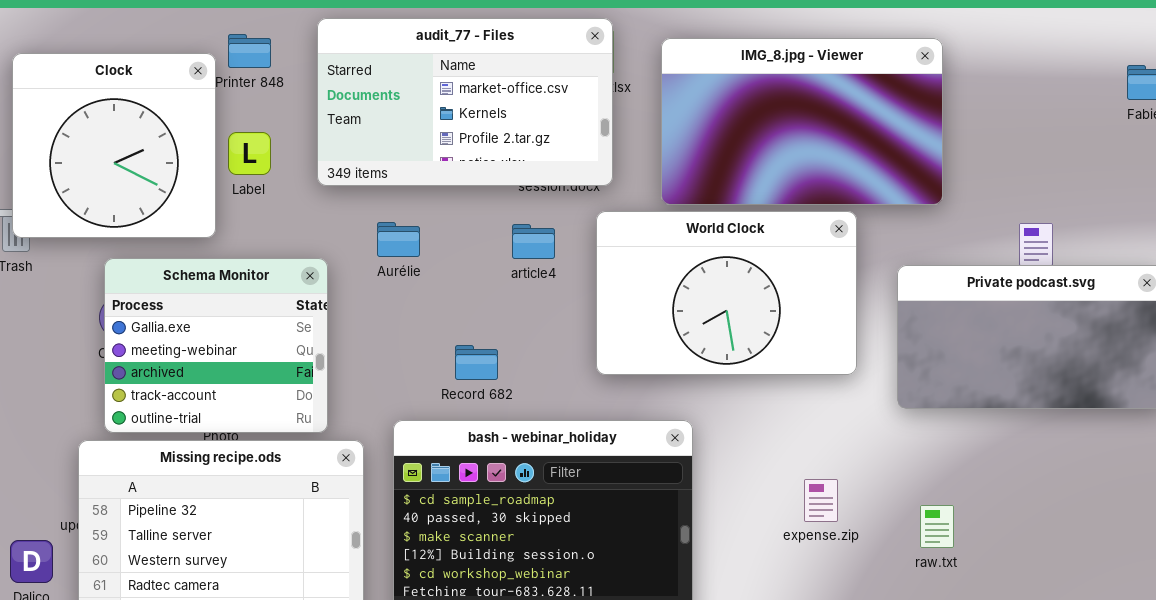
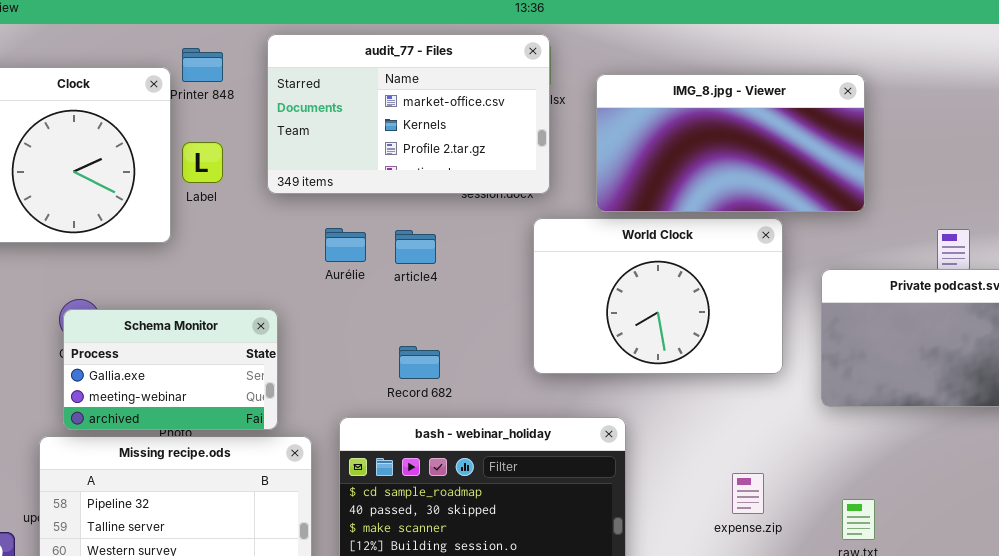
IMG_8.jpg - Viewer: [661,38,943,205] -> [596,74,865,212], resized
article4: [512,224,555,259] -> [395,230,436,264], moved
Schema Monitor: [104,258,328,433] -> [63,309,278,430], resized

